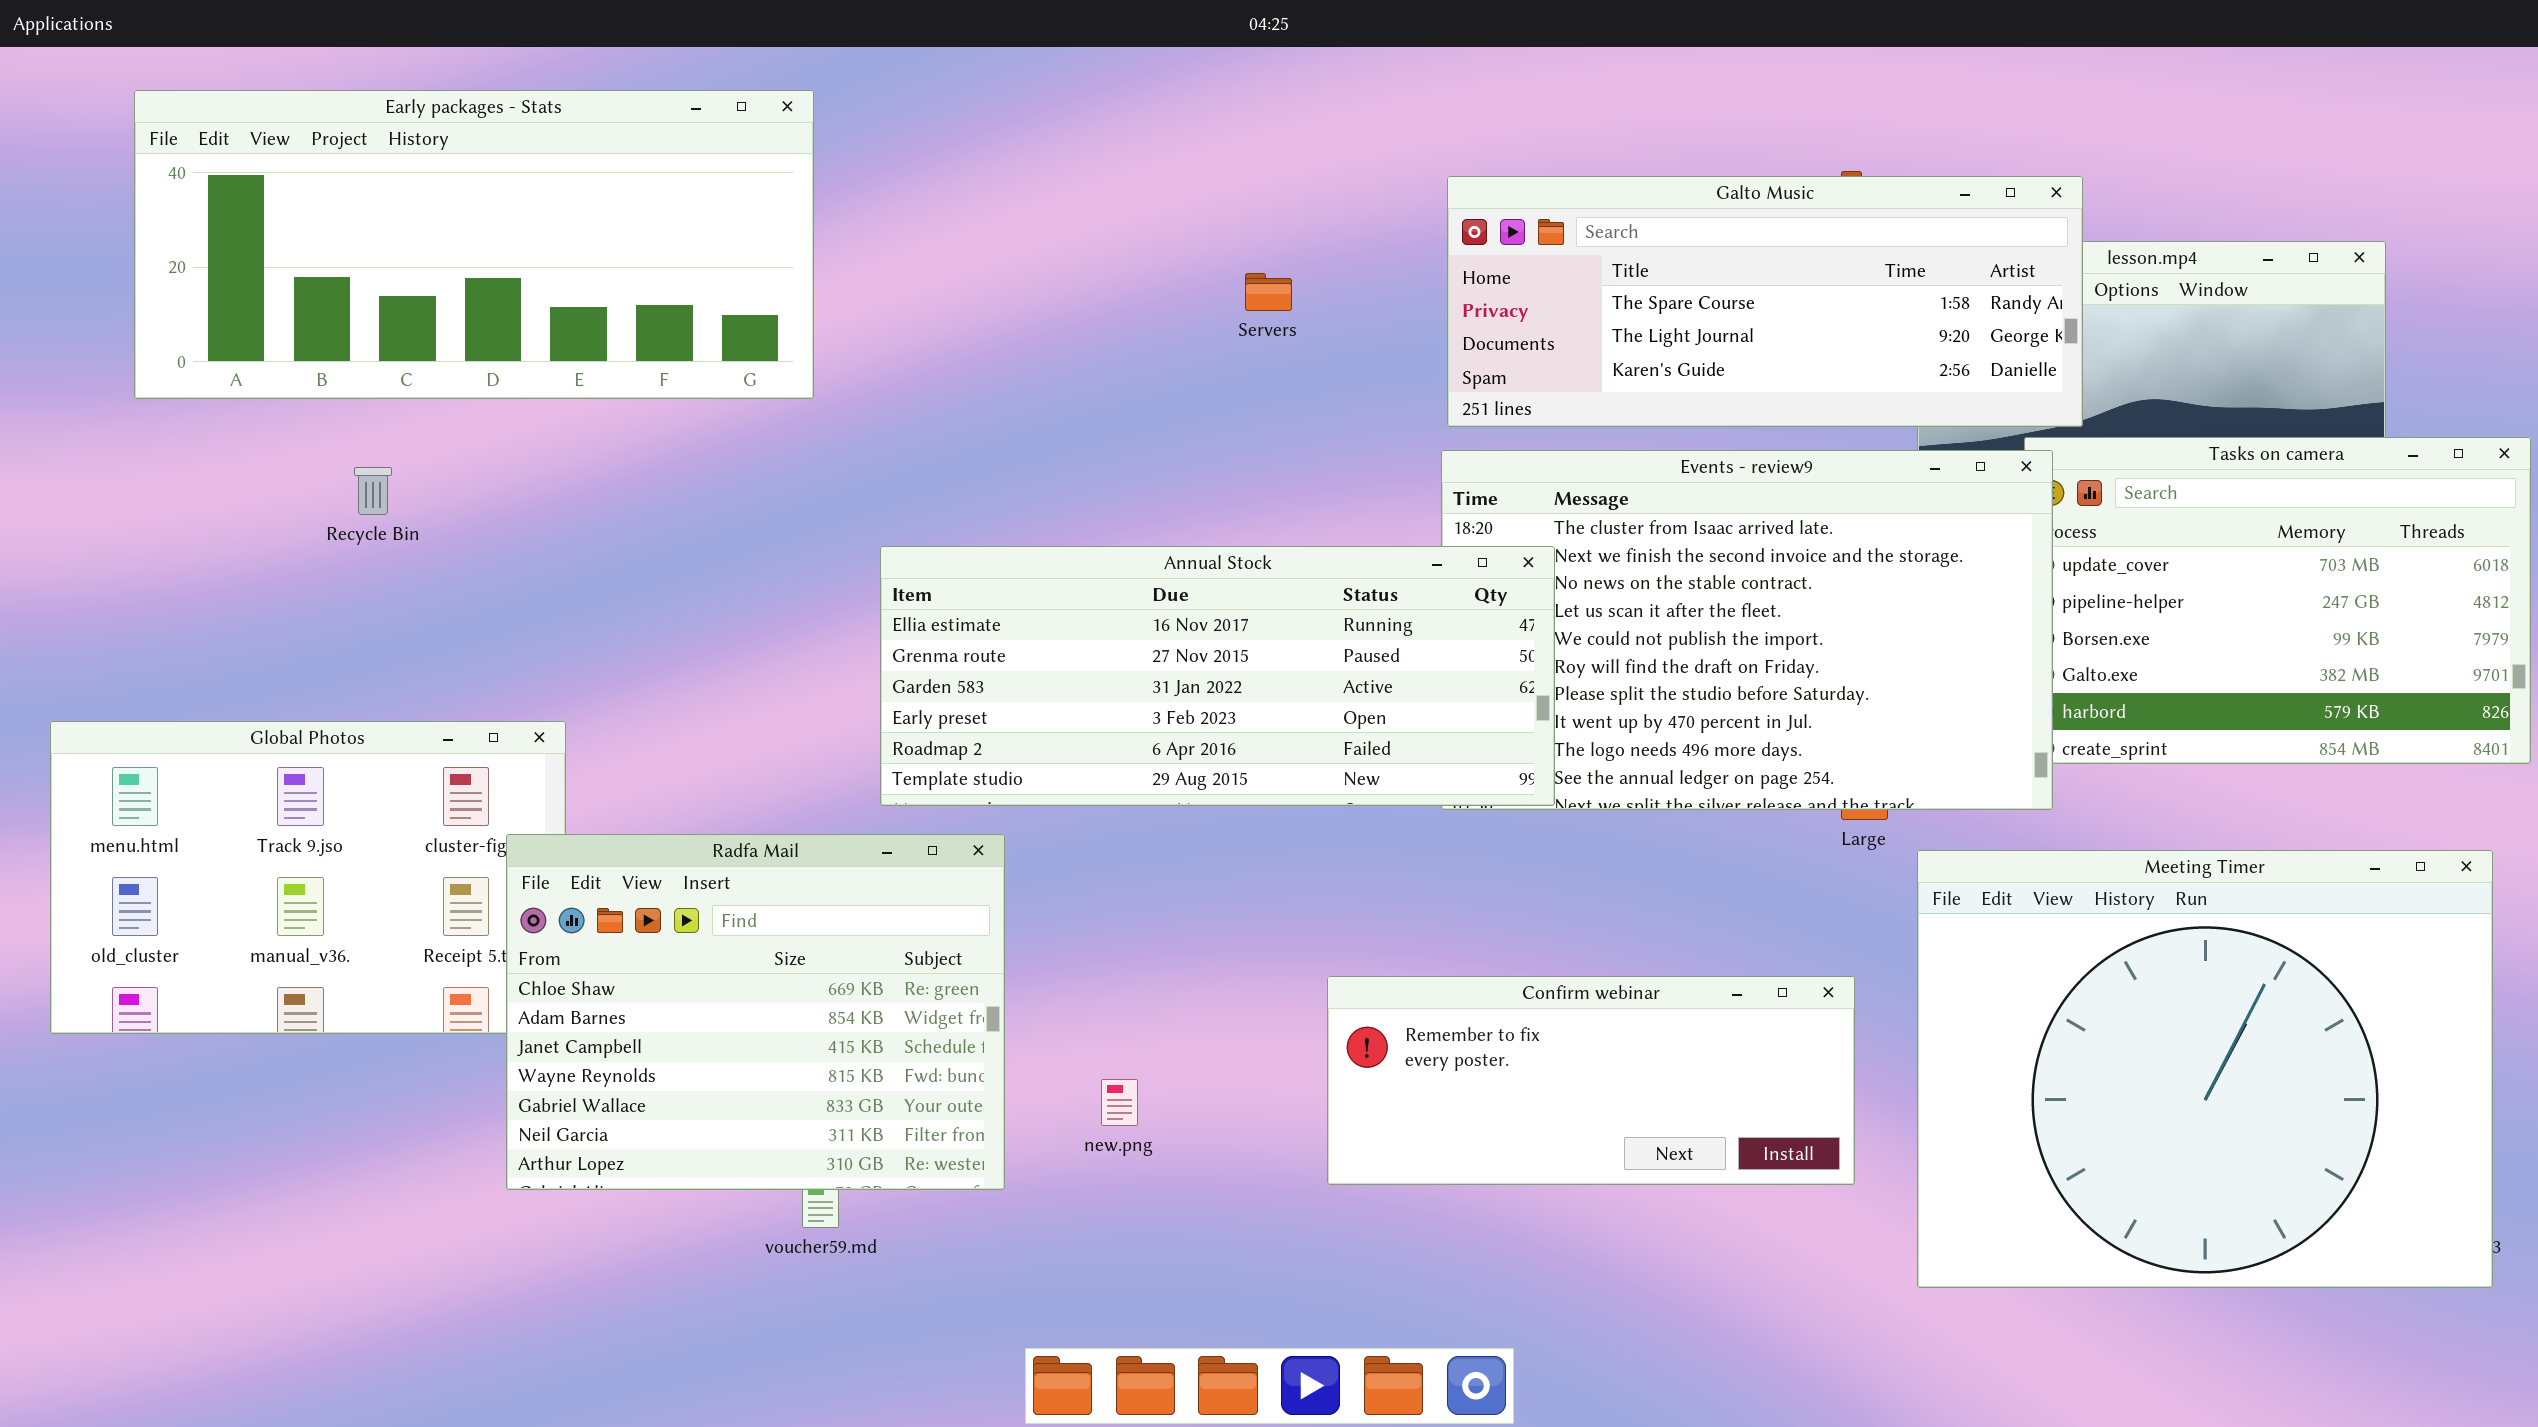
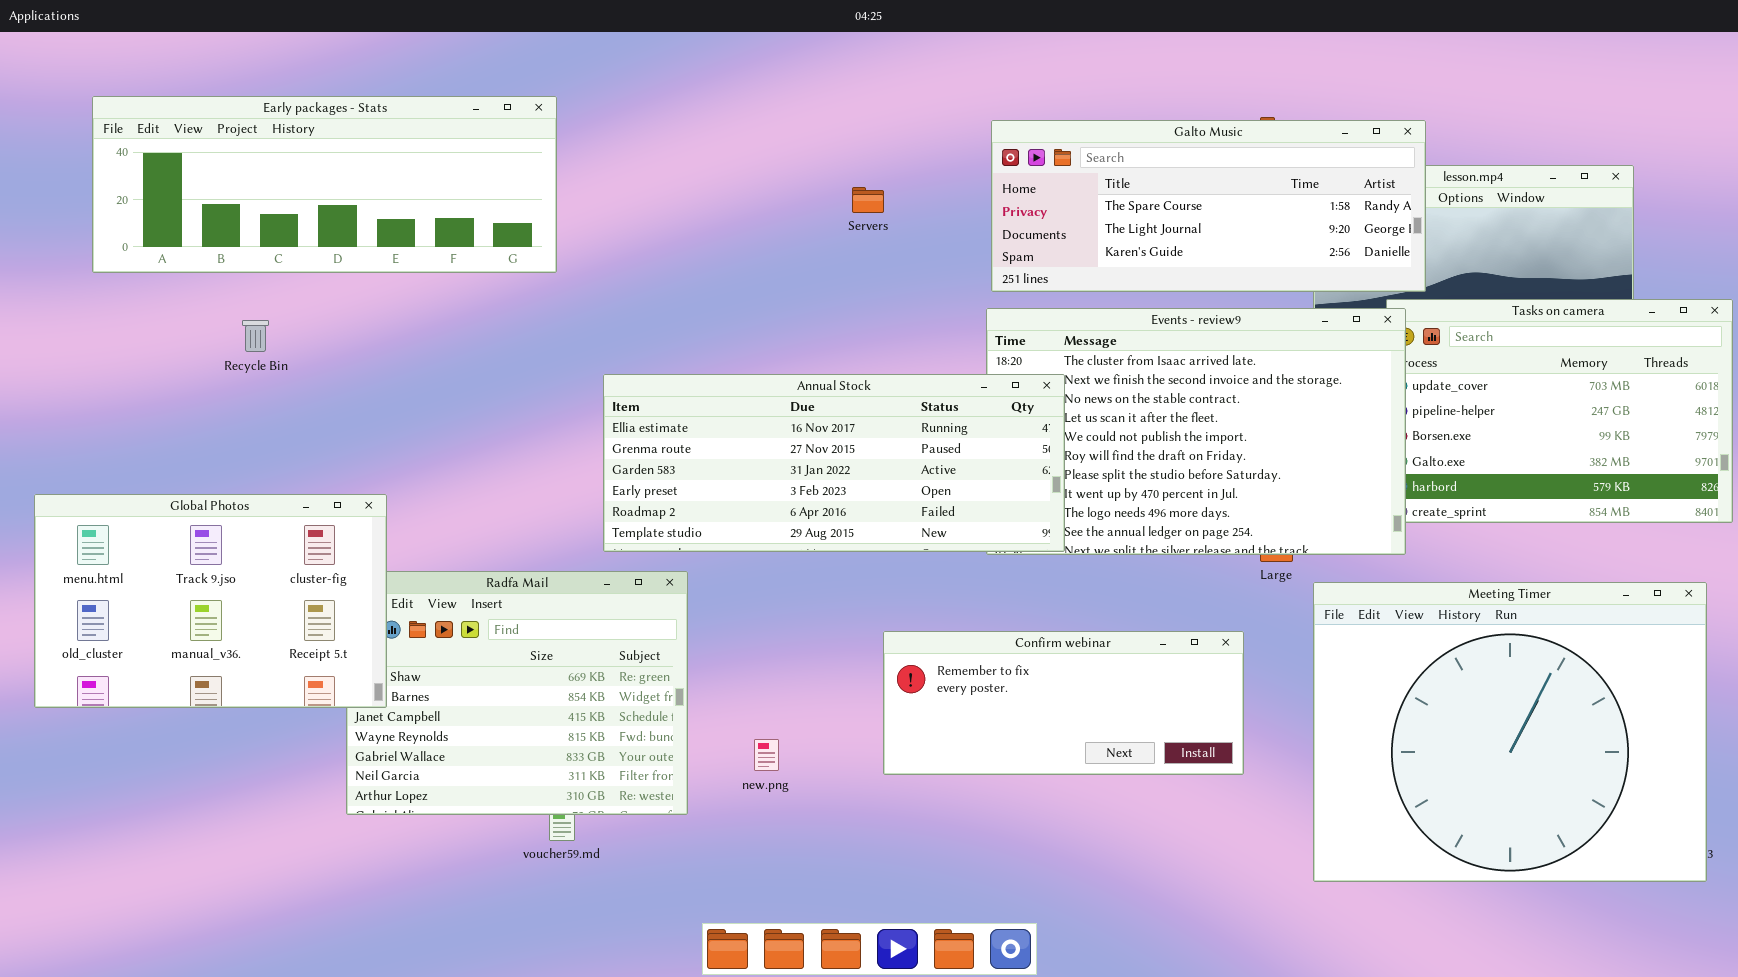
Early packages - Stats: [134,90,814,399] -> [92,96,557,273], resized
Global Photos: [50,721,566,1034] -> [34,494,387,708], raised
Confirm webinar: [1327,976,1855,1185] -> [883,631,1244,775], moved

